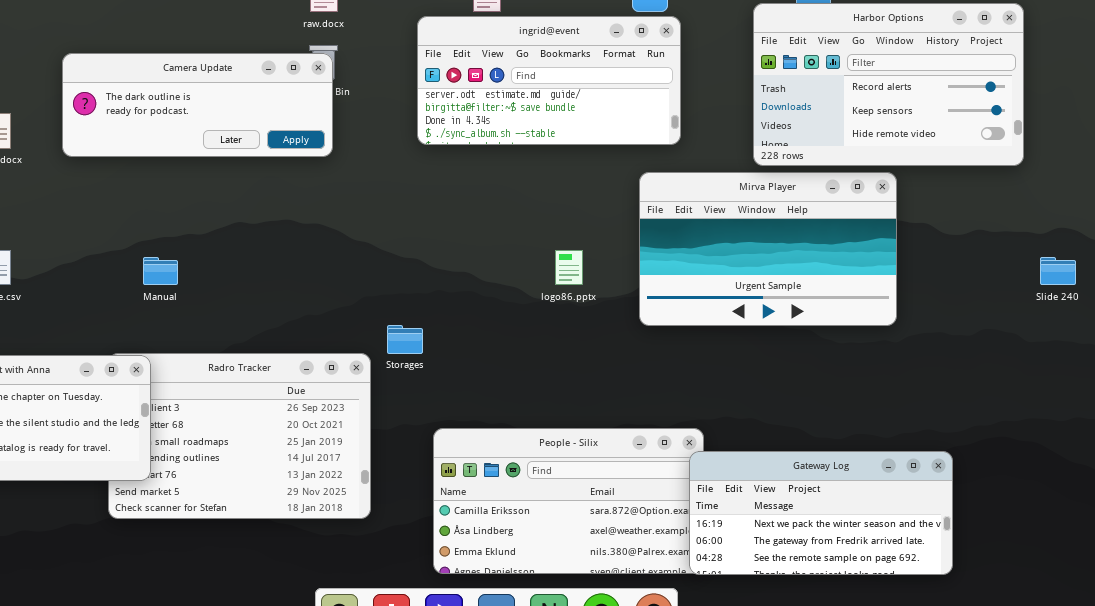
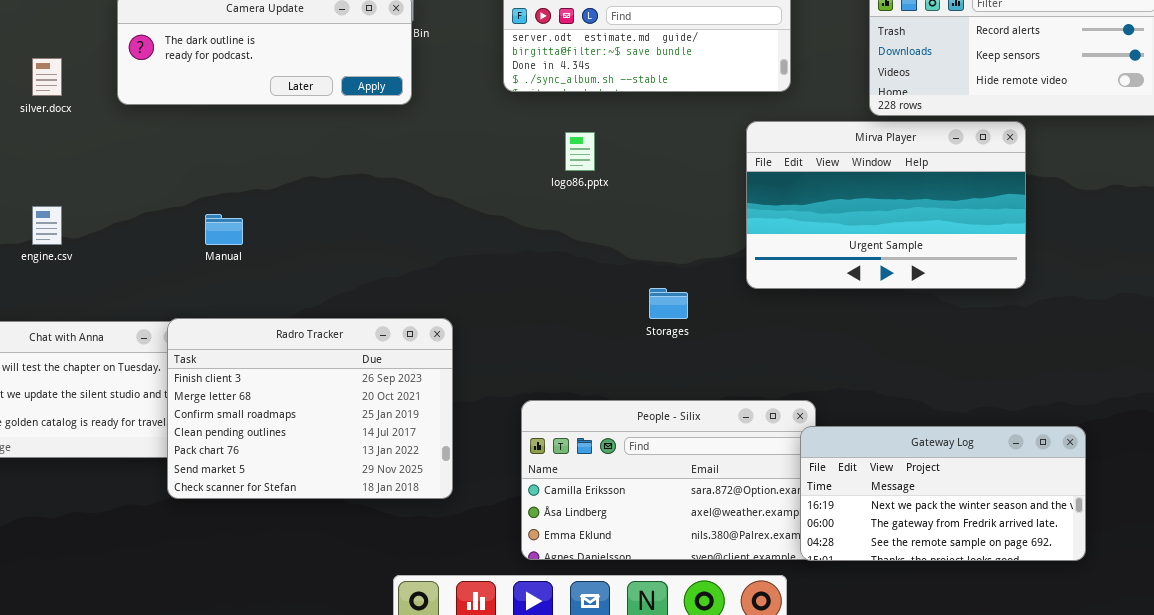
logo86.pptx: [555,250,583,285] -> [565,132,595,171], moved
Storages: [387,325,423,354] -> [649,288,688,319], moved
Radro Tracker: [108,353,371,519] -> [167,318,453,499], raised

